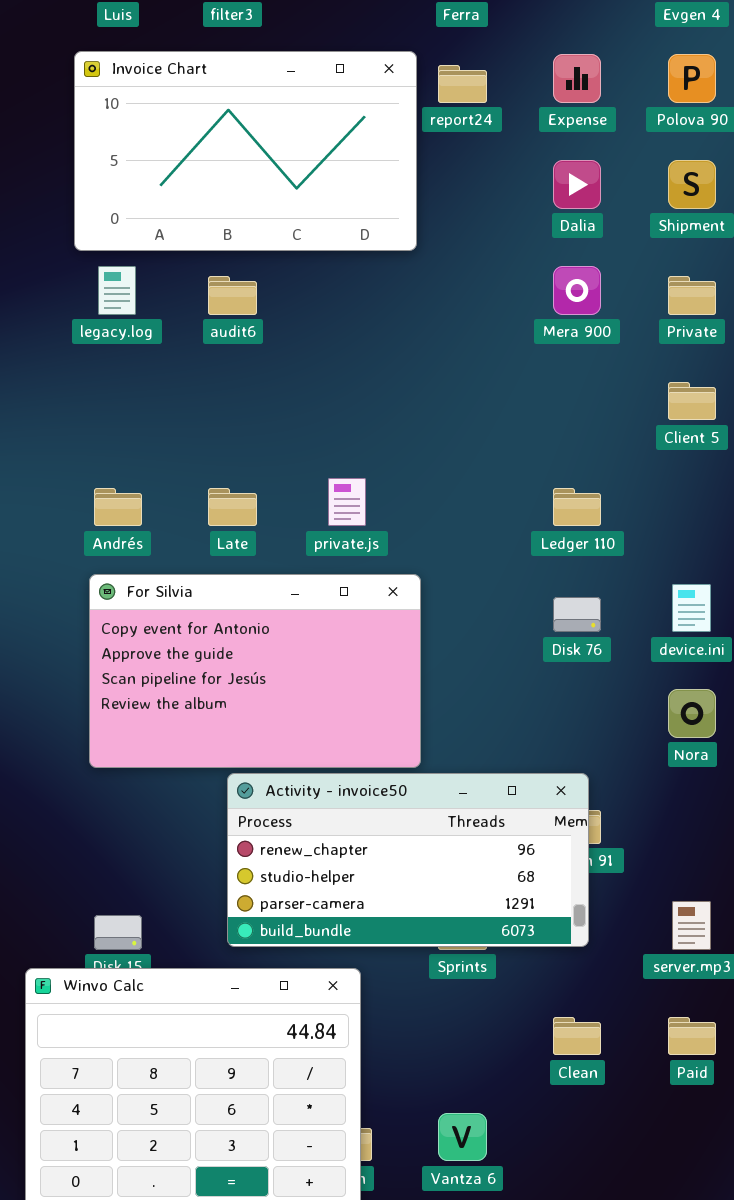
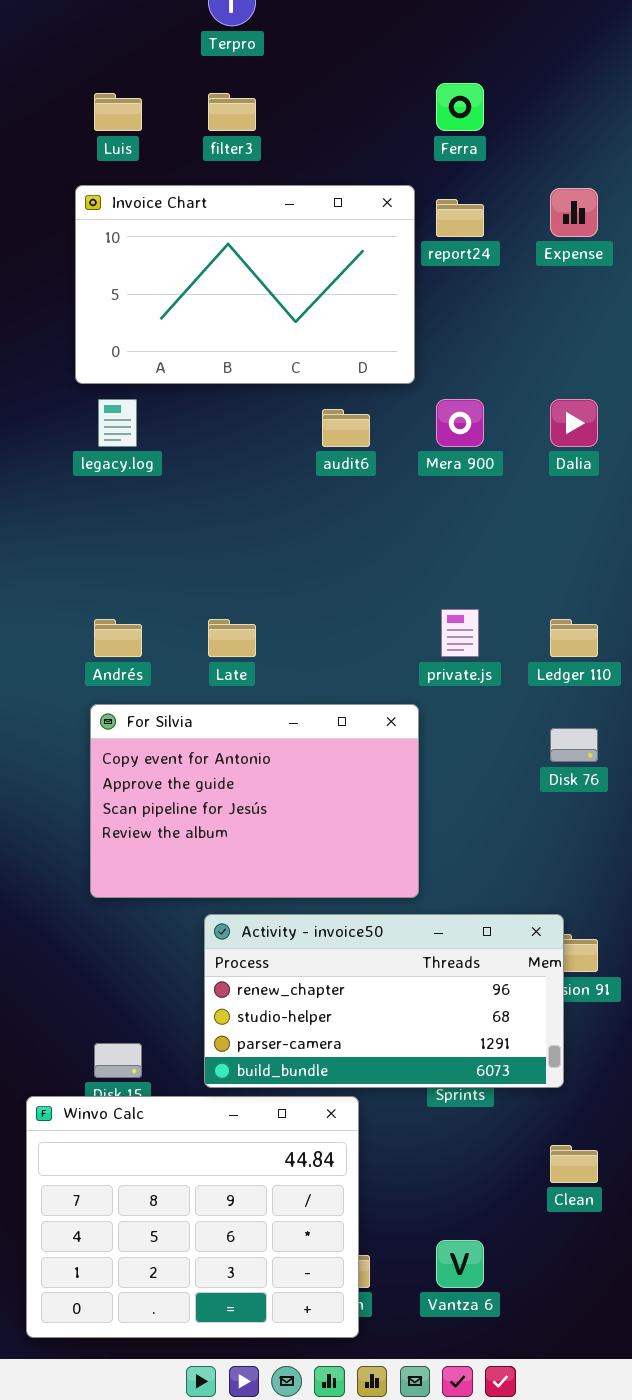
Dalia: [553,160,601,209] -> [550,399,598,447], moved
Mera 900: [553,266,601,315] -> [436,399,484,447], moved
audit6: [208,276,257,315] -> [322,409,370,447], moved
private.js: [328,478,366,526] -> [441,609,479,657], moved
Activity - invoice50: [227,773,589,947] -> [204,914,564,1088], moved

